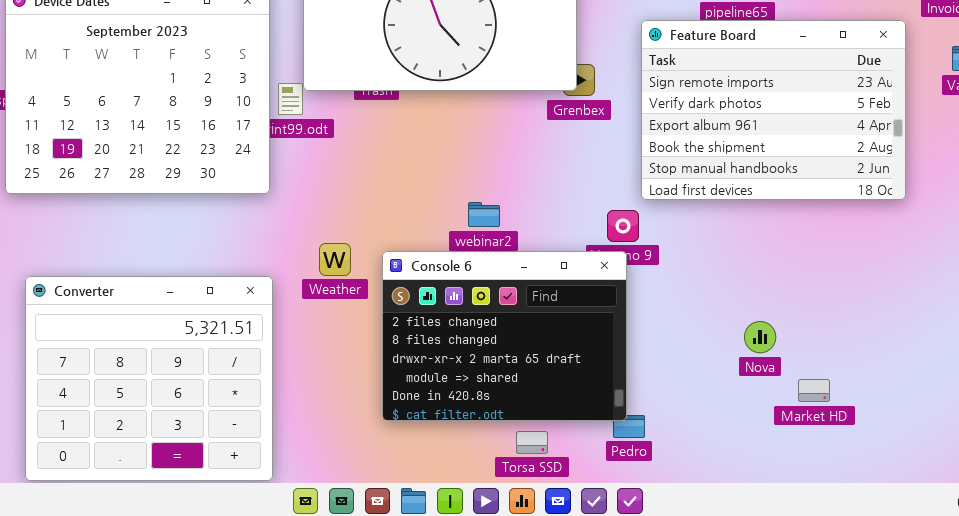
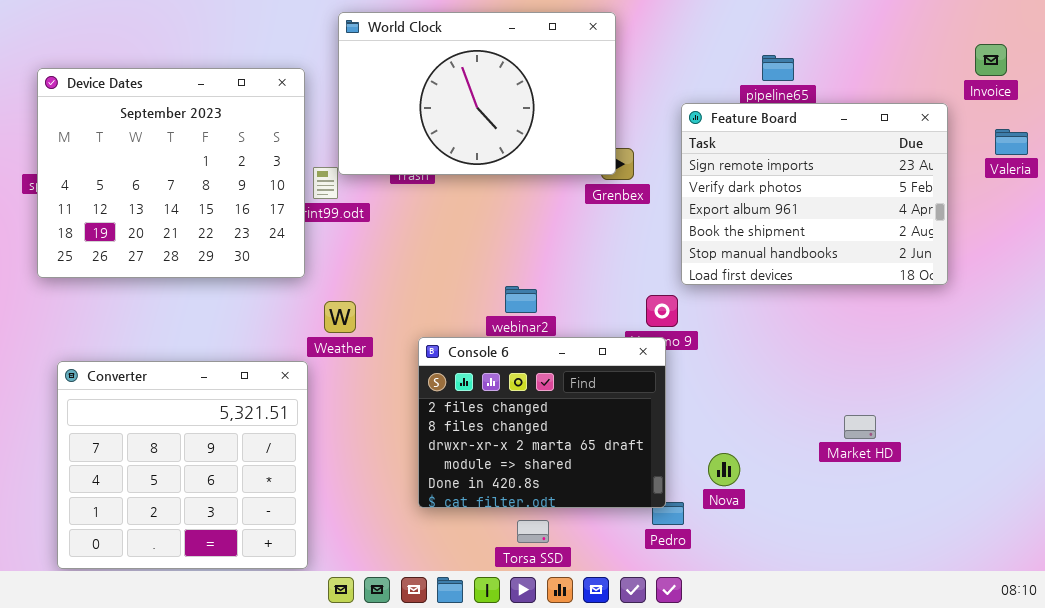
Weather: [319,243,351,276] -> [324,301,356,333], moved
Nova: [744,321,776,353] -> [708,453,740,486], moved
Market HD: [798,379,830,402] -> [844,415,876,439], moved
Torsa SSD: [516,431,548,454] -> [517,520,549,543], moved

